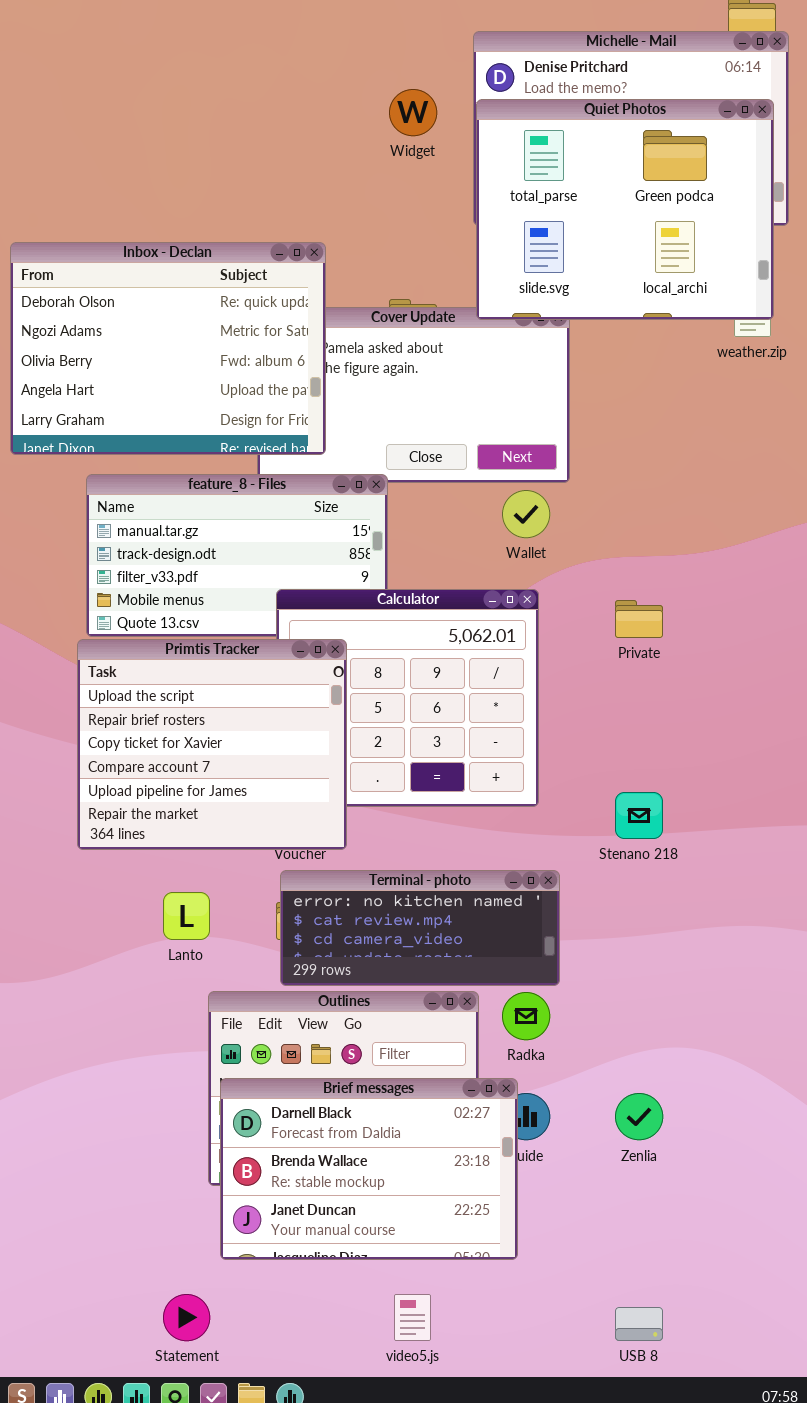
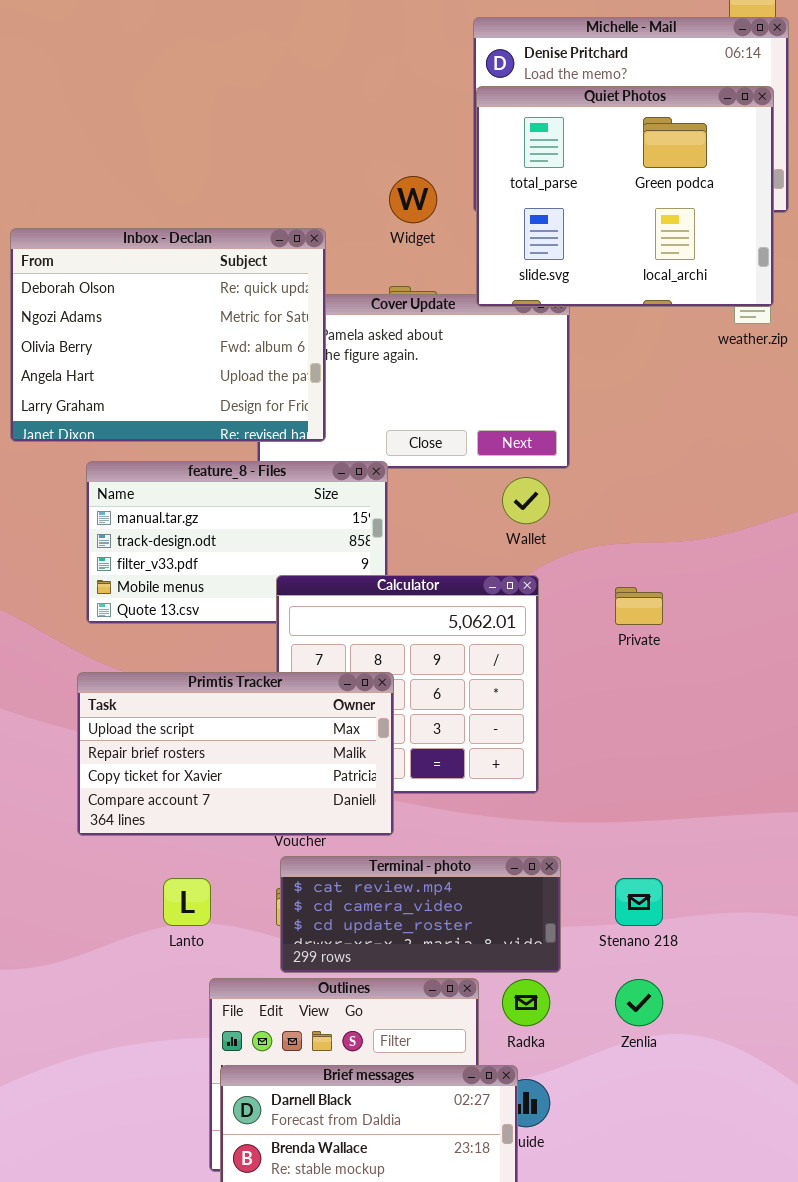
Widget: [389,89,437,136] -> [389,176,437,223], moved
Primtis Tracker: [77,639,347,850] -> [77,672,394,836], resized
Stenano 218: [615,792,663,839] -> [615,878,663,926], moved
Terminal - photo: [280,870,560,986] -> [280,856,561,973], scrolled down 1 row
Zenlia: [615,1093,663,1140] -> [615,979,663,1026], moved

